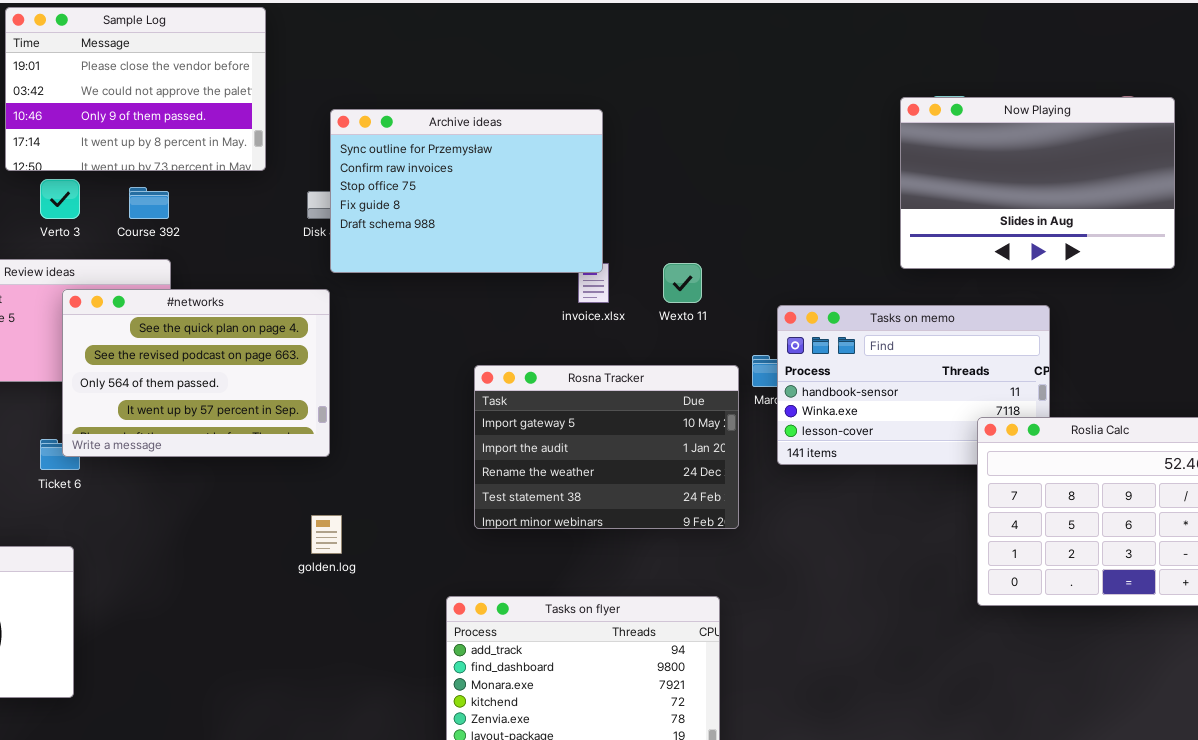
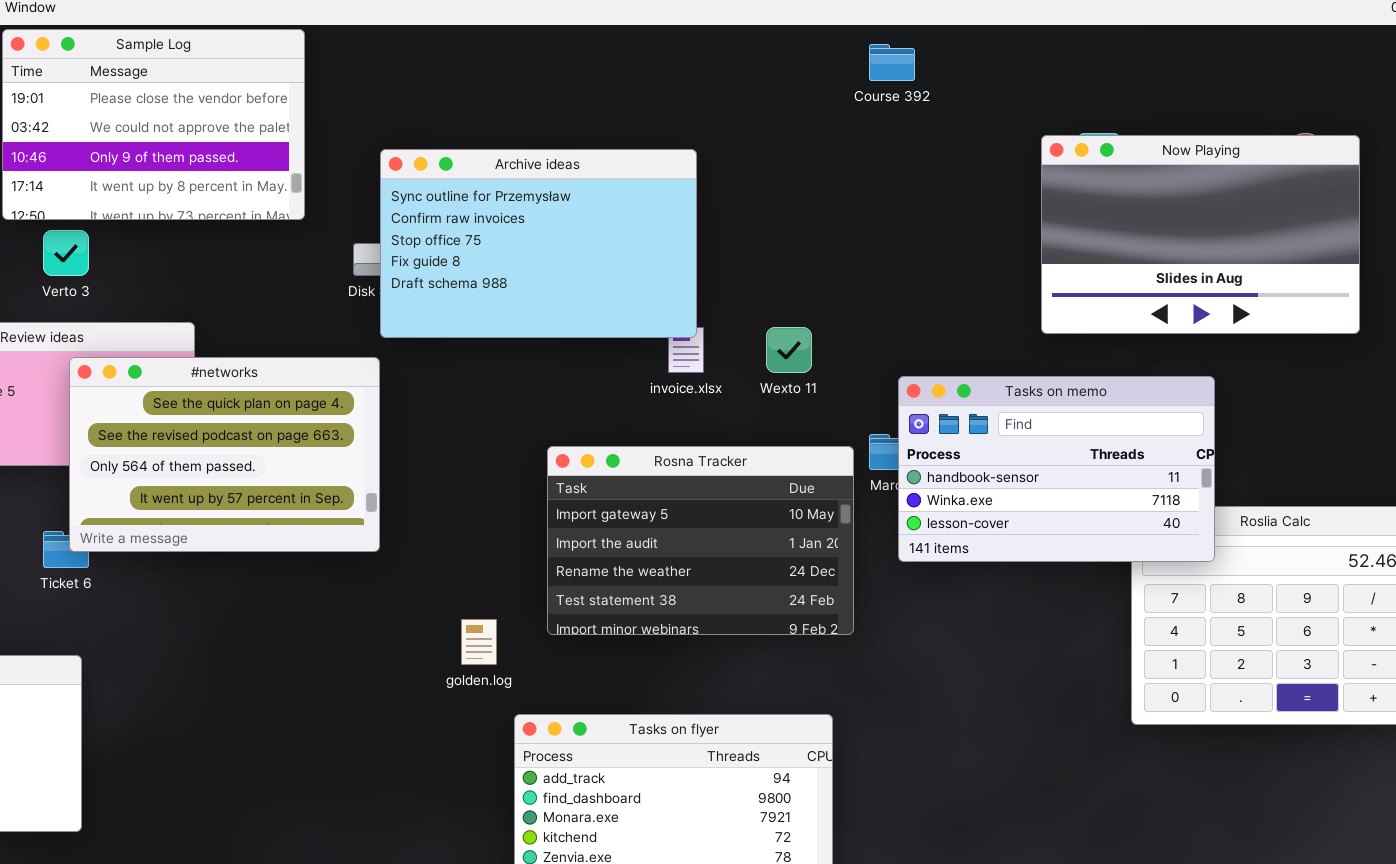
Course 392: [129,187,169,219] -> [869,44,915,81], moved
Tasks on memo: [777,305,1050,465] -> [898,376,1215,562], raised
golden.log: [311,515,342,554] -> [461,619,497,665], moved

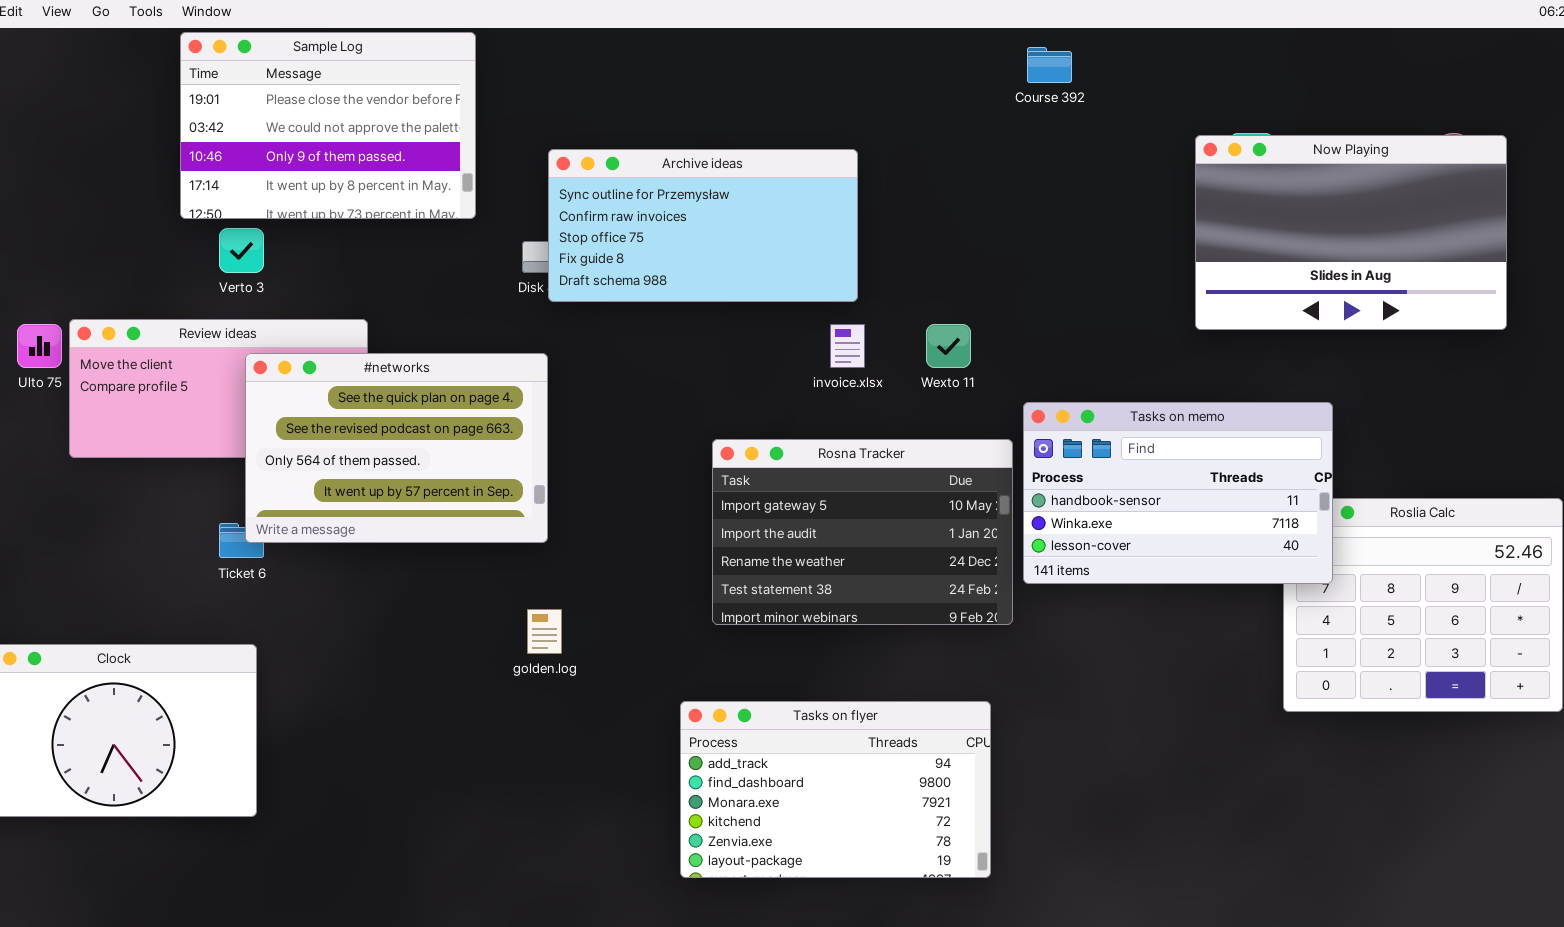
Archive ideas: [380,149,697,338] -> [548,149,858,302], resized
Tasks on memo: [898,376,1215,562] -> [1023,402,1333,584], moved
golden.log: [461,619,497,665] -> [527,609,562,654], moved

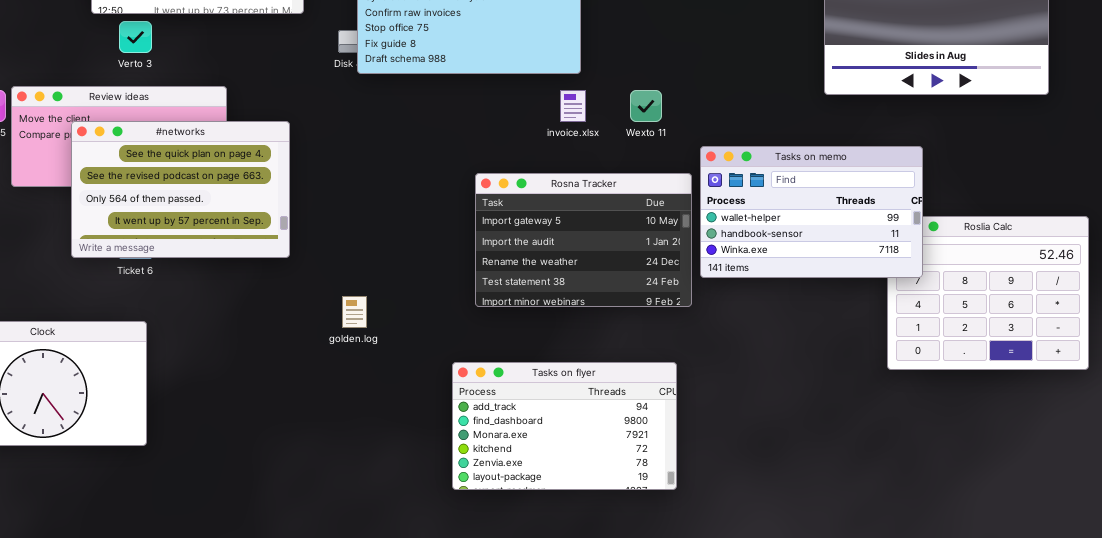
#networks: [245,353,548,543] -> [71,121,290,258], moved
Tasks on memo: [1023,402,1333,584] -> [700,146,923,278], scrolled up 1 row

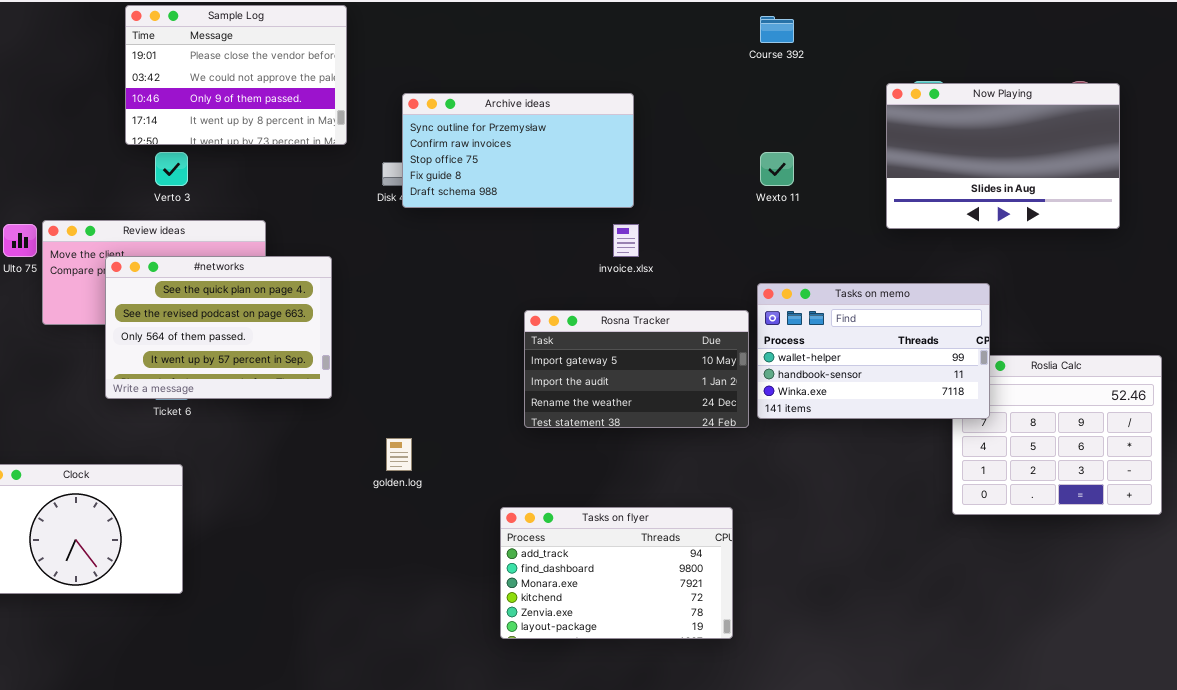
Wexto 11: [630,90,662,122] -> [760,152,794,186], moved
Rosna Tracker: [475,173,692,307] -> [524,310,749,428], resized

